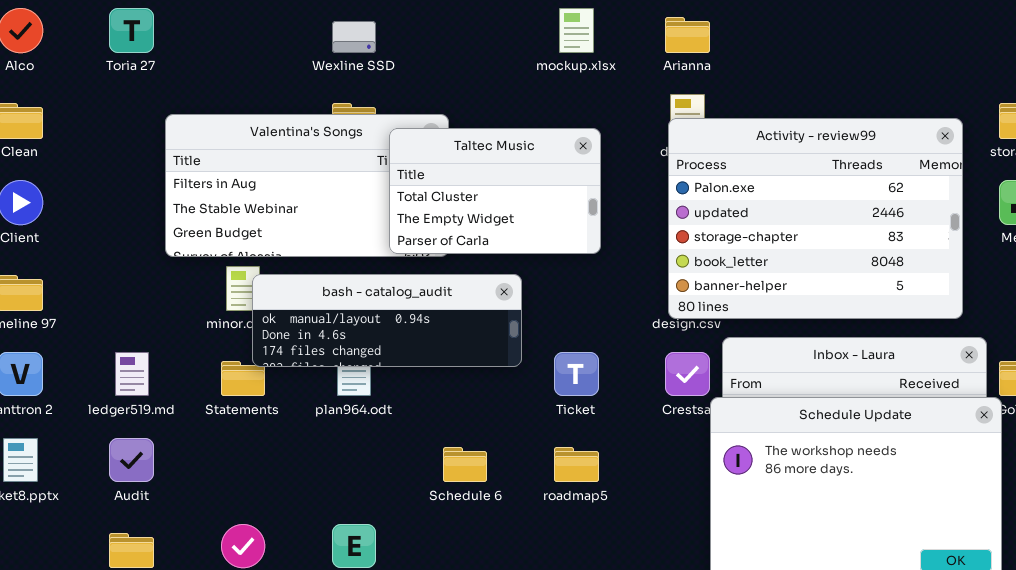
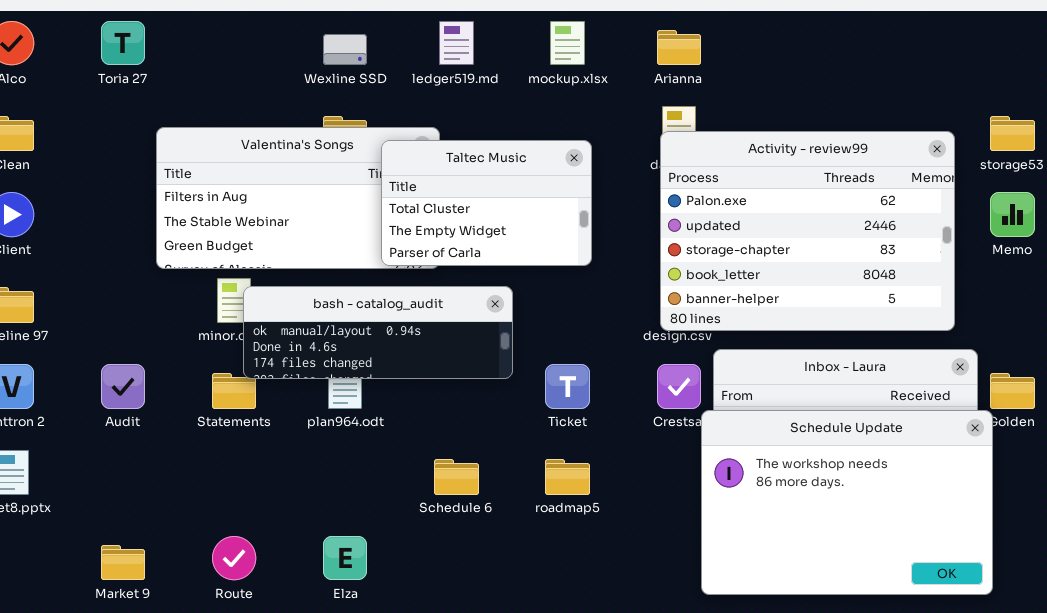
ledger519.md: [115,352,149,396] -> [439,21,474,65], moved
Audit: [109,438,154,482] -> [101,364,145,409], moved

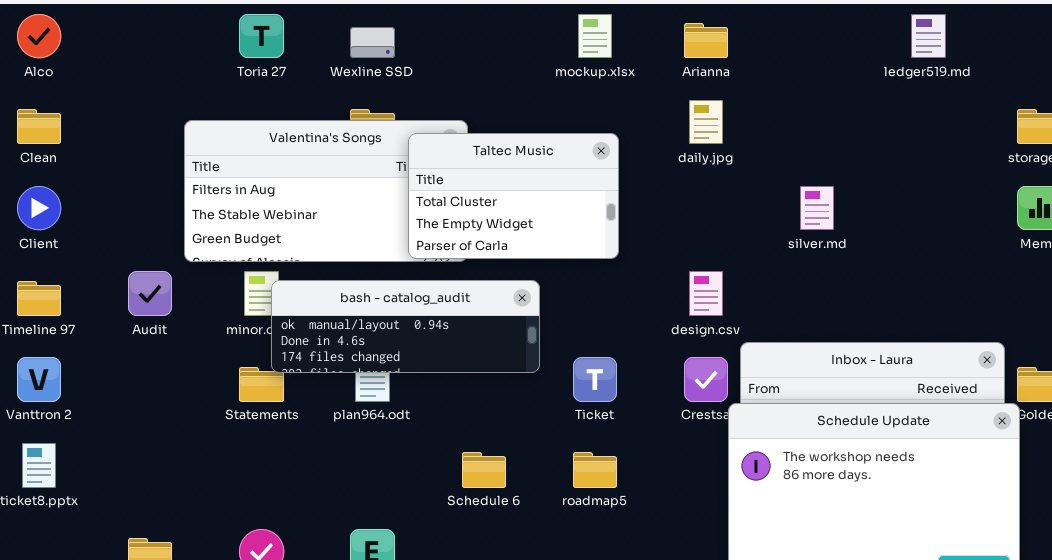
Toria 27: [101,21,145,65] -> [239,14,284,58], moved
ledger519.md: [439,21,474,65] -> [911,14,946,58], moved
Activity - review99: [660,131,955,331] -> none, closed
Audit: [101,364,145,409] -> [128,271,172,316], moved

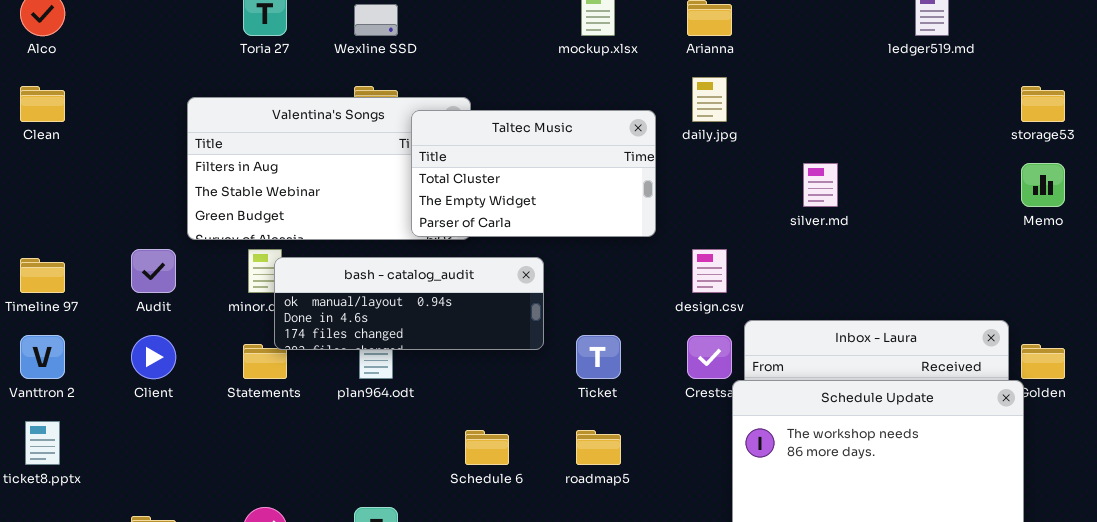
Taltec Music: [408,133,619,259] -> [411,110,656,237], resized
Client: [17,186,61,230] -> [131,335,176,379], moved

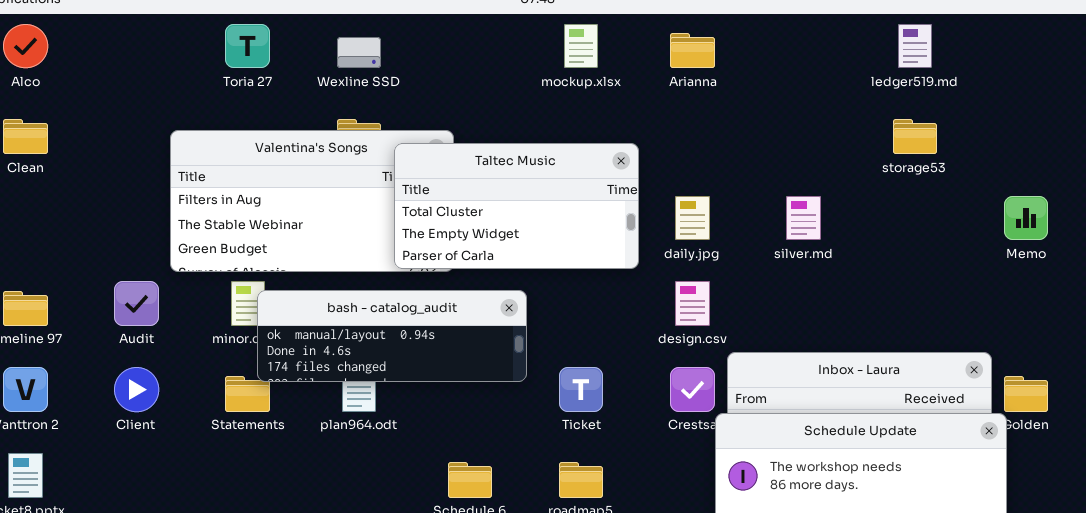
daily.jpg: [692,77,727,122] -> [675,196,710,240], moved
storage53: [1021,86,1065,122] -> [893,119,937,154], moved

